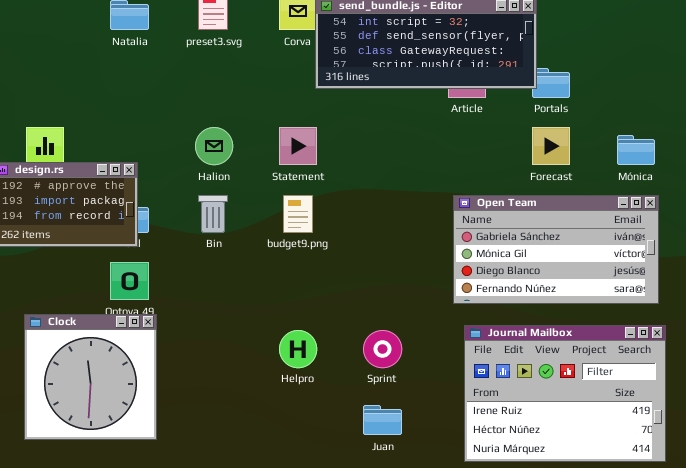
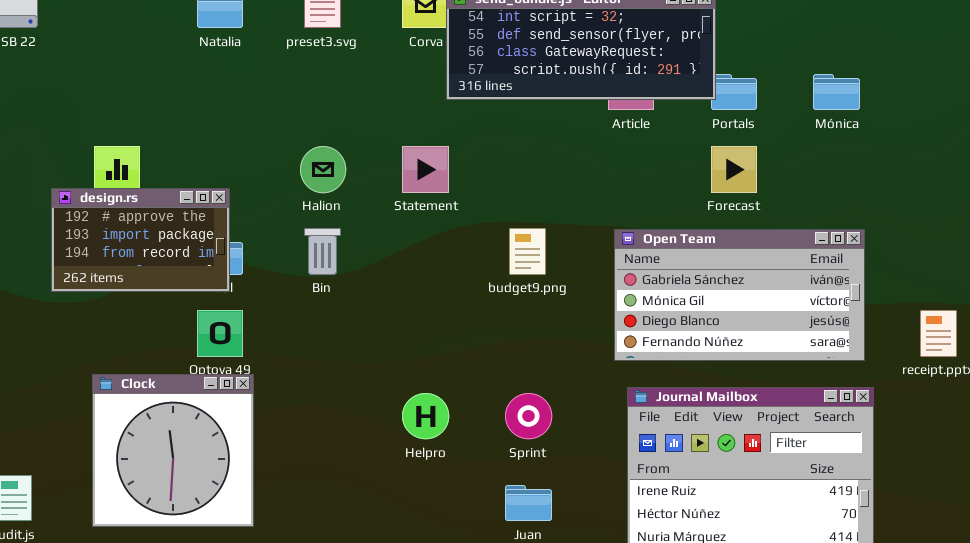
Mónica: [617,135,655,165] -> [813,74,860,110], moved
budget9.png: [283,195,313,233] -> [509,228,546,275], moved

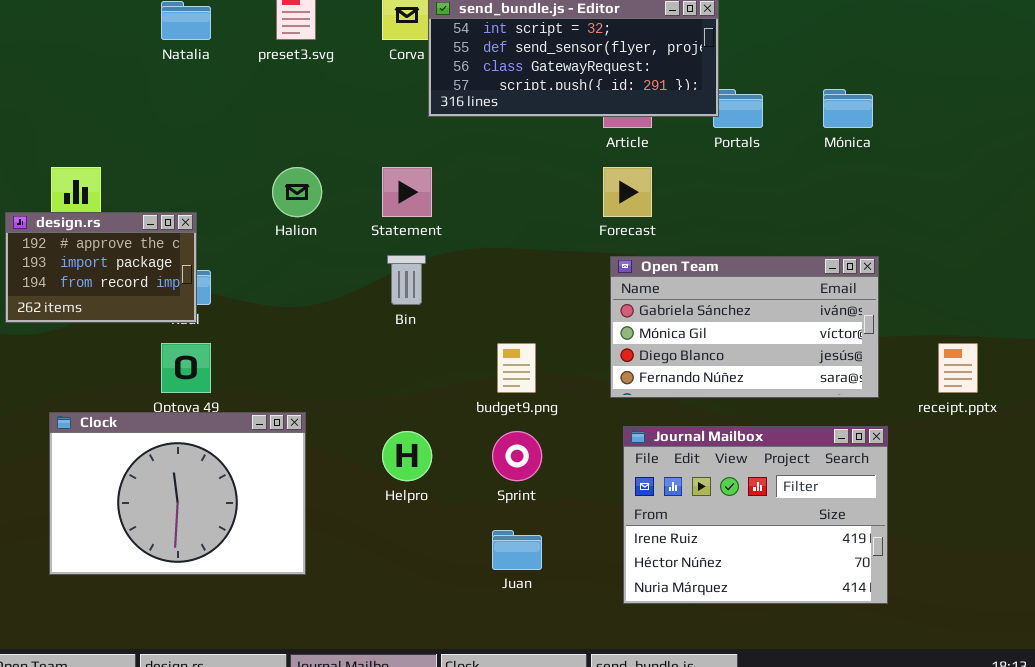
Forecast: [711,146,757,193] -> [603,167,652,217], moved
Bin: [304,228,341,275] -> [387,255,426,305], moved
budget9.png: [509,228,546,275] -> [497,343,536,393], moved
Clock: [92,374,254,527] -> [49,412,306,575], resized

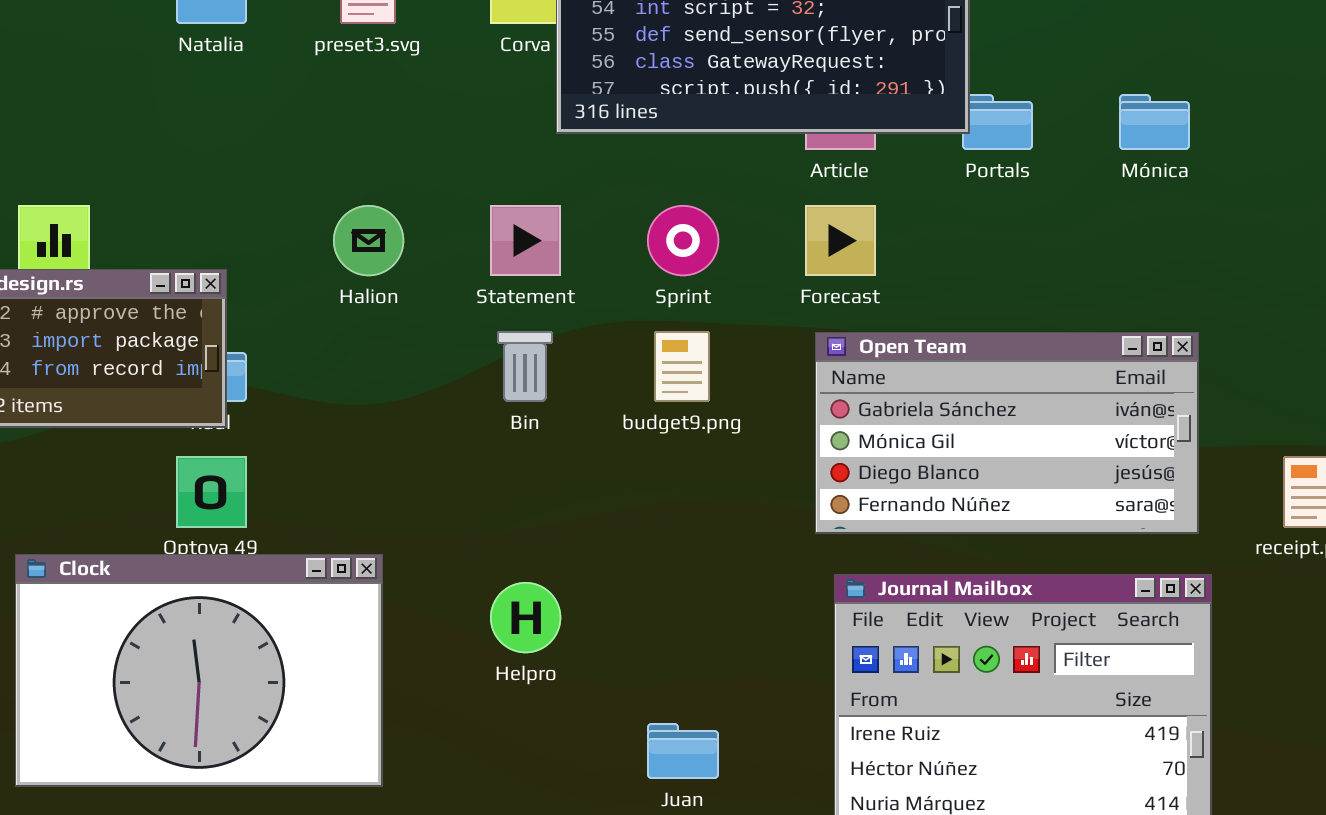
budget9.png: [497,343,536,393] -> [654,331,710,402], moved
Sprint: [492,431,542,481] -> [647,205,719,276], moved

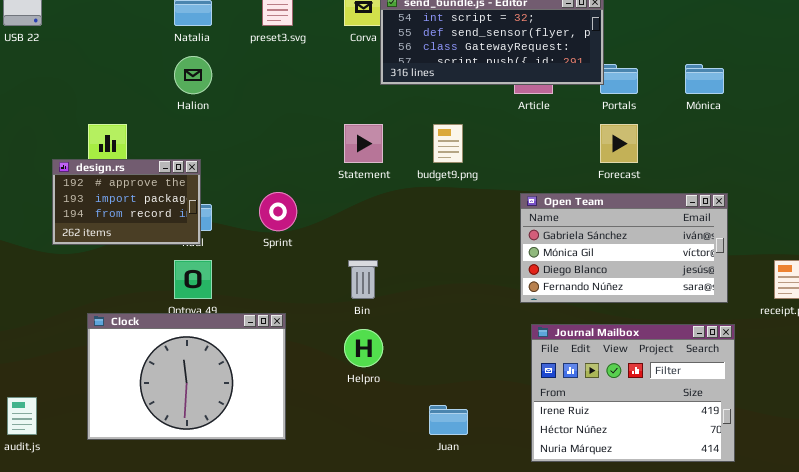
Halion: [333,205,404,276] -> [174,56,212,94], moved
Sprint: [647,205,719,276] -> [259,192,297,231], moved
Forecast: [805,205,876,276] -> [600,124,638,163], moved
Bin: [497,331,553,402] -> [348,260,378,299], moved
budget9.png: [654,331,710,402] -> [433,124,463,163], moved

